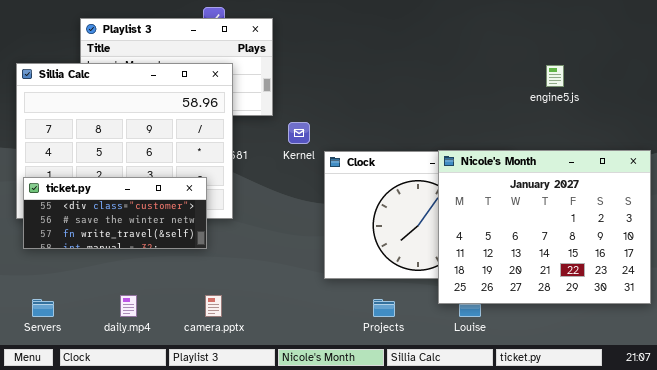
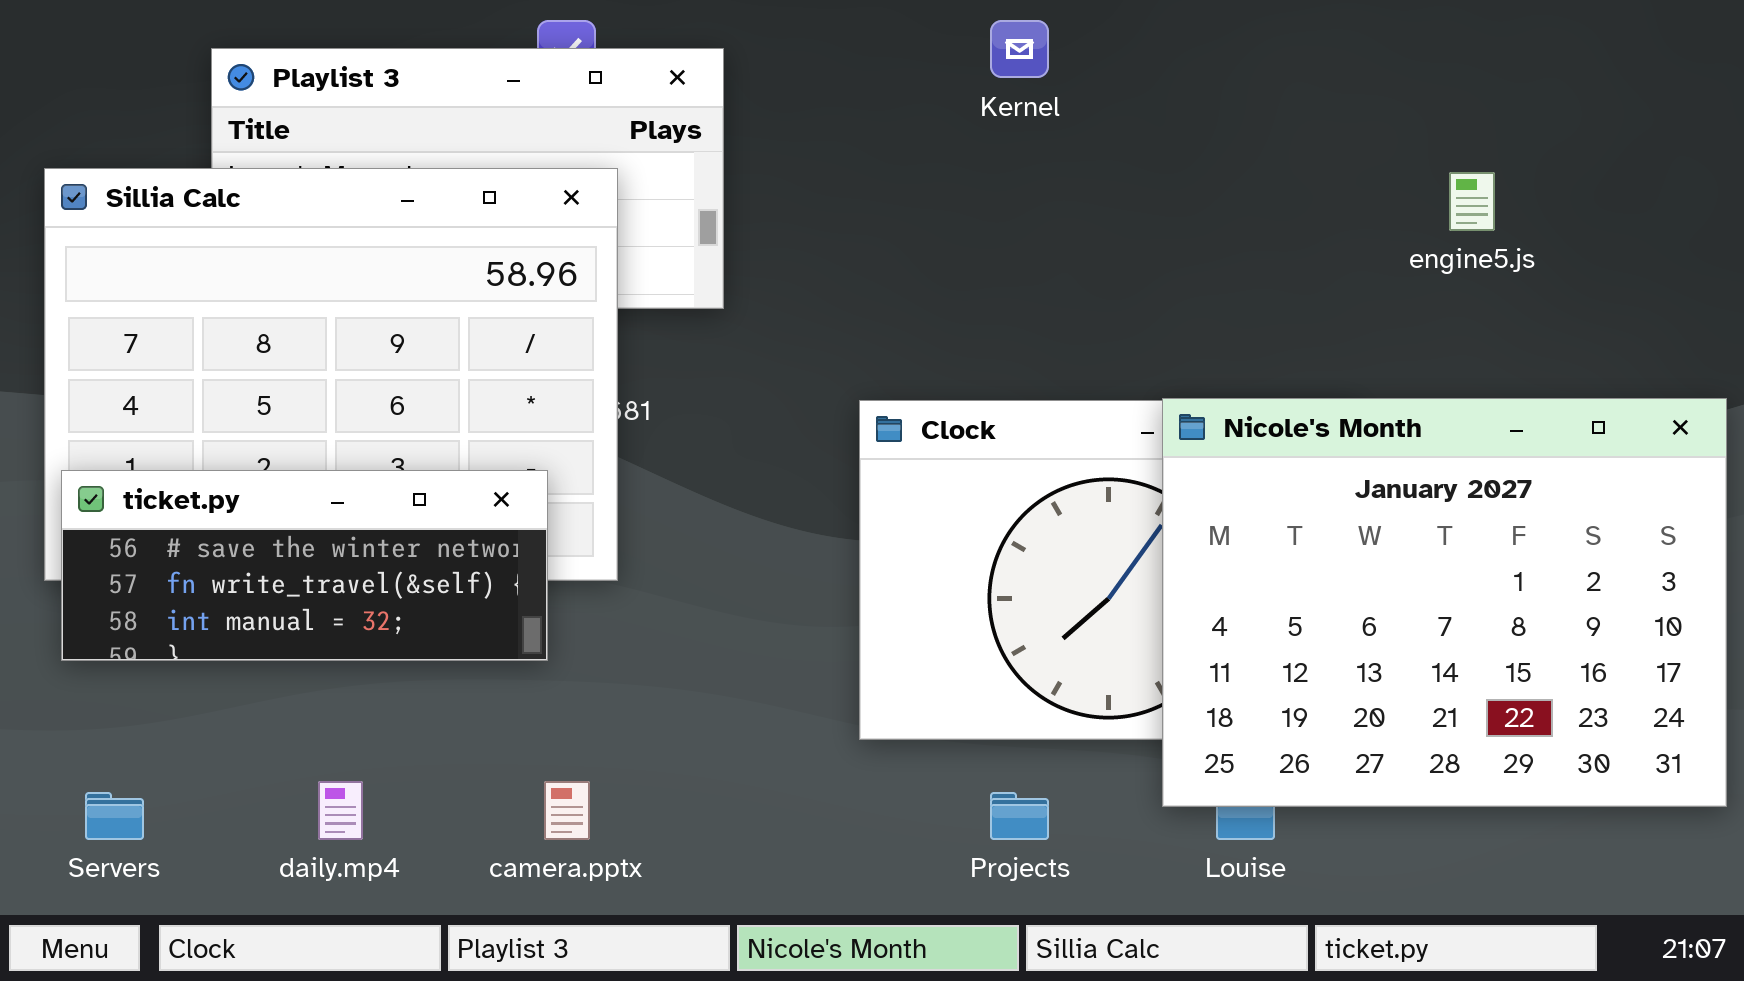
Kernel: [288,122,310,144] -> [990,20,1049,78], moved
ticket.py: [23,177,207,249] -> [61,470,548,661], scrolled down 1 row

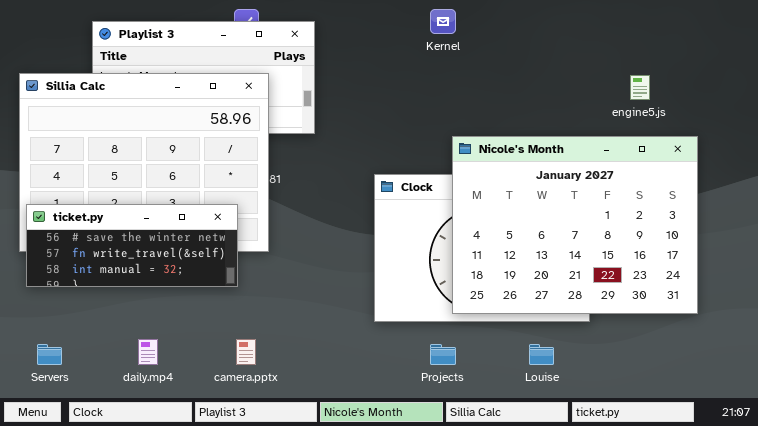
Nicole's Month: [1162,398,1727,807] -> [452,136,698,314], moved

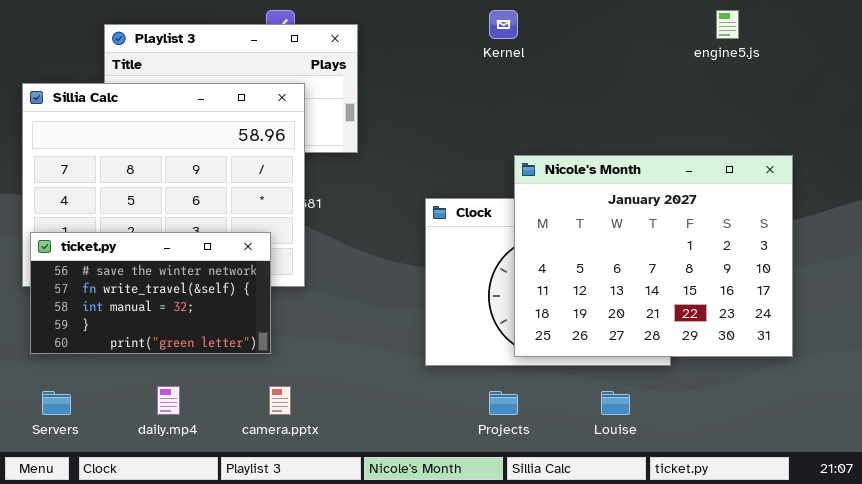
engine5.js: [630,75,650,100] -> [716,10,739,39], moved
ticket.py: [26,204,238,287] -> [30,232,271,354], resized

